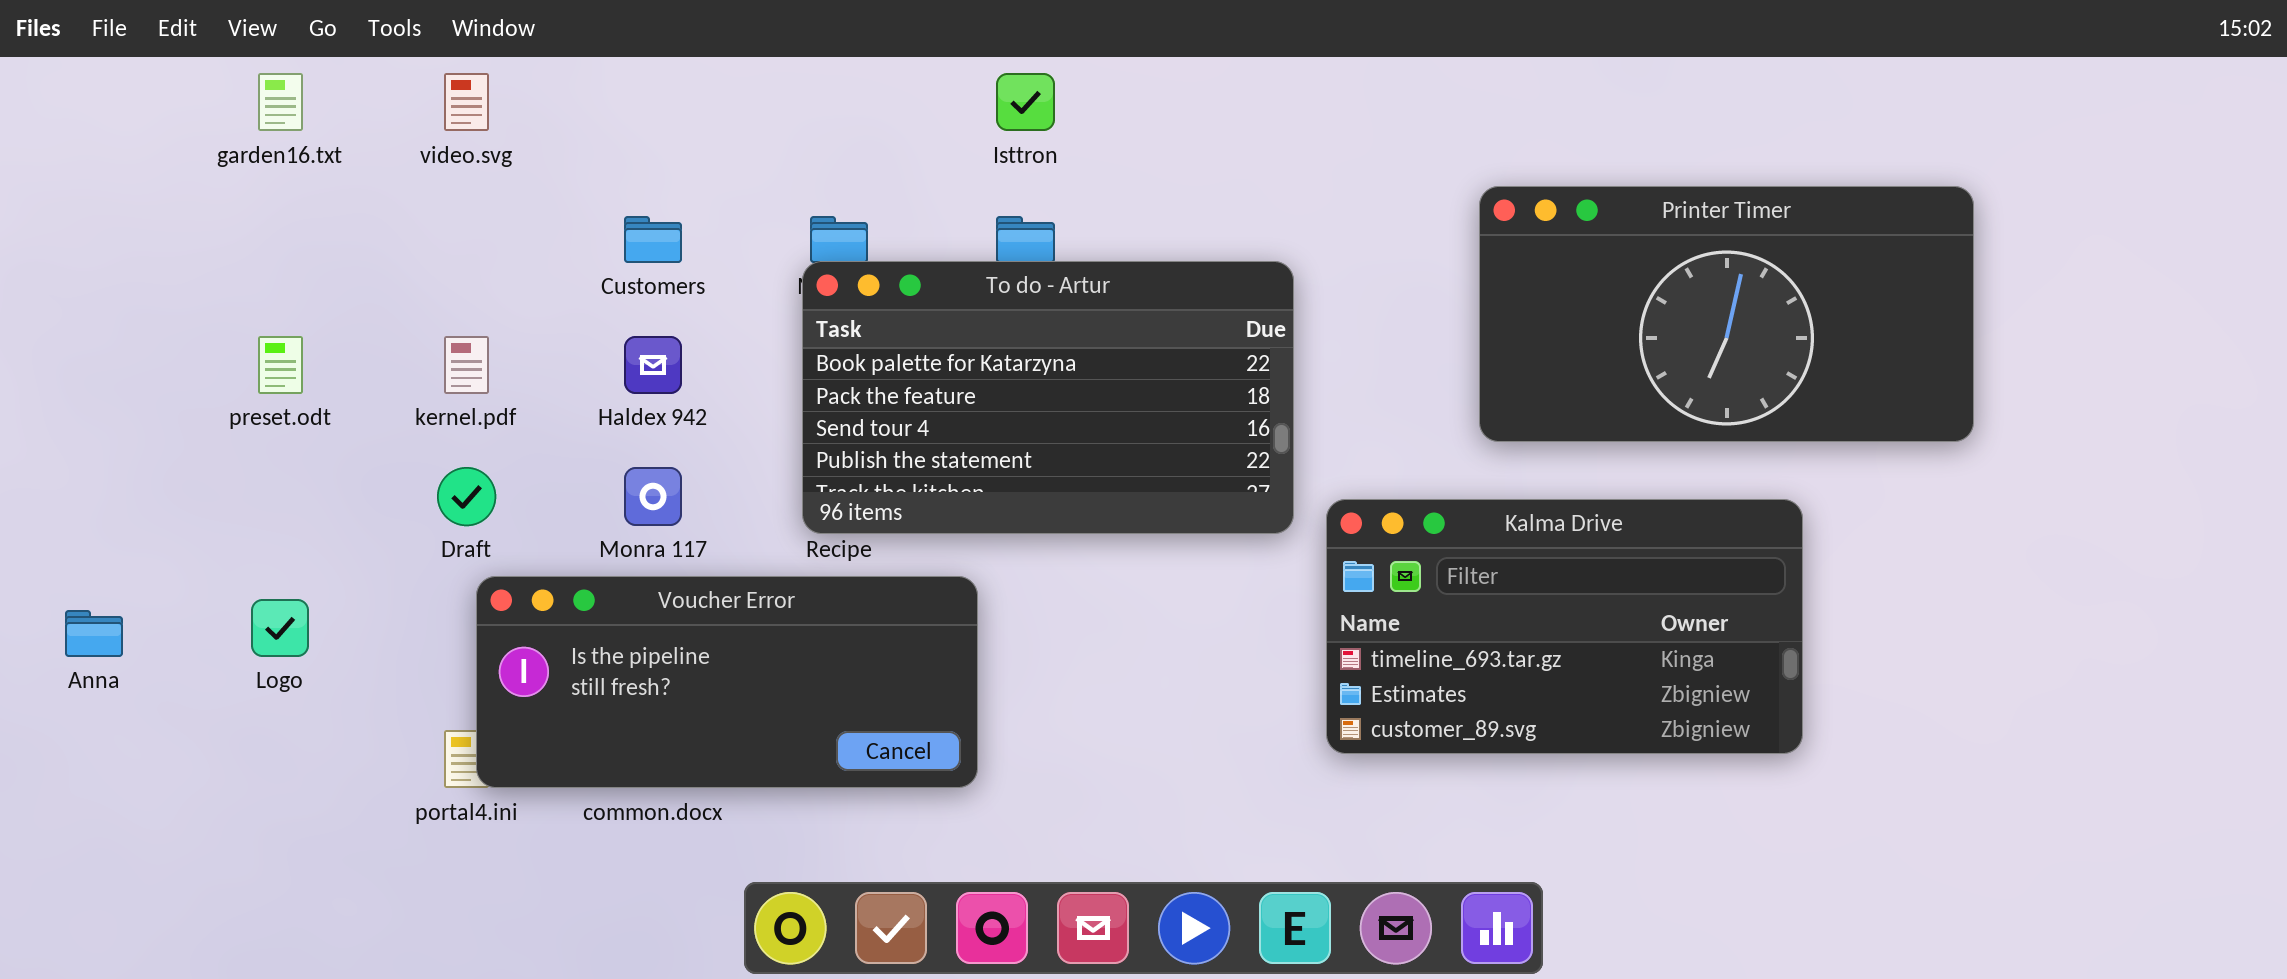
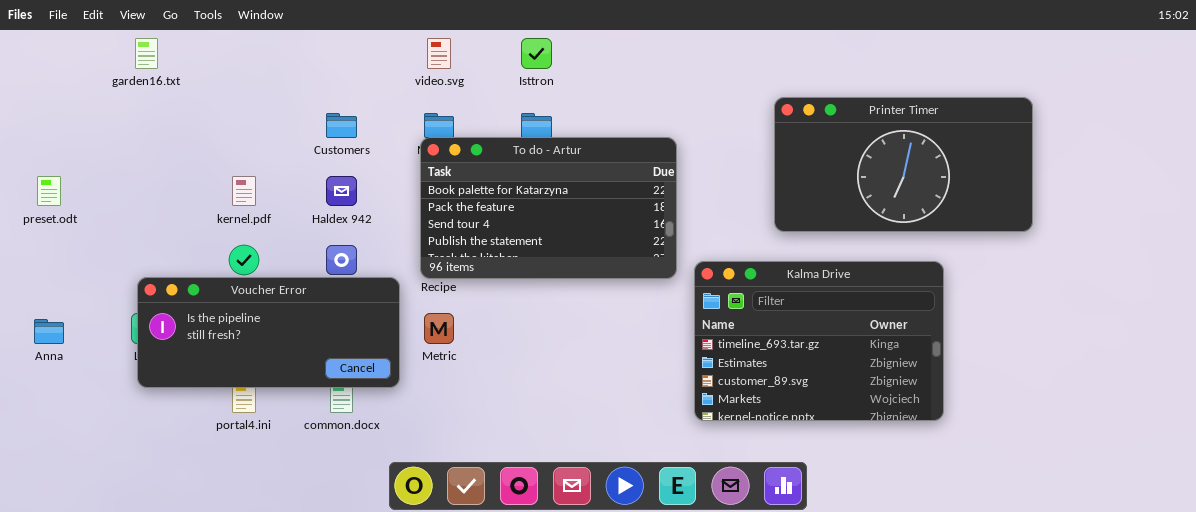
video.svg: [444,73,489,131] -> [427,38,451,69], moved
preset.odt: [258,336,303,394] -> [37,176,61,206], moved
Kalma Drive: [1326,499,1803,754] -> [694,261,944,421], resized
Voucher Error: [476,576,978,788] -> [137,277,400,388], moved

